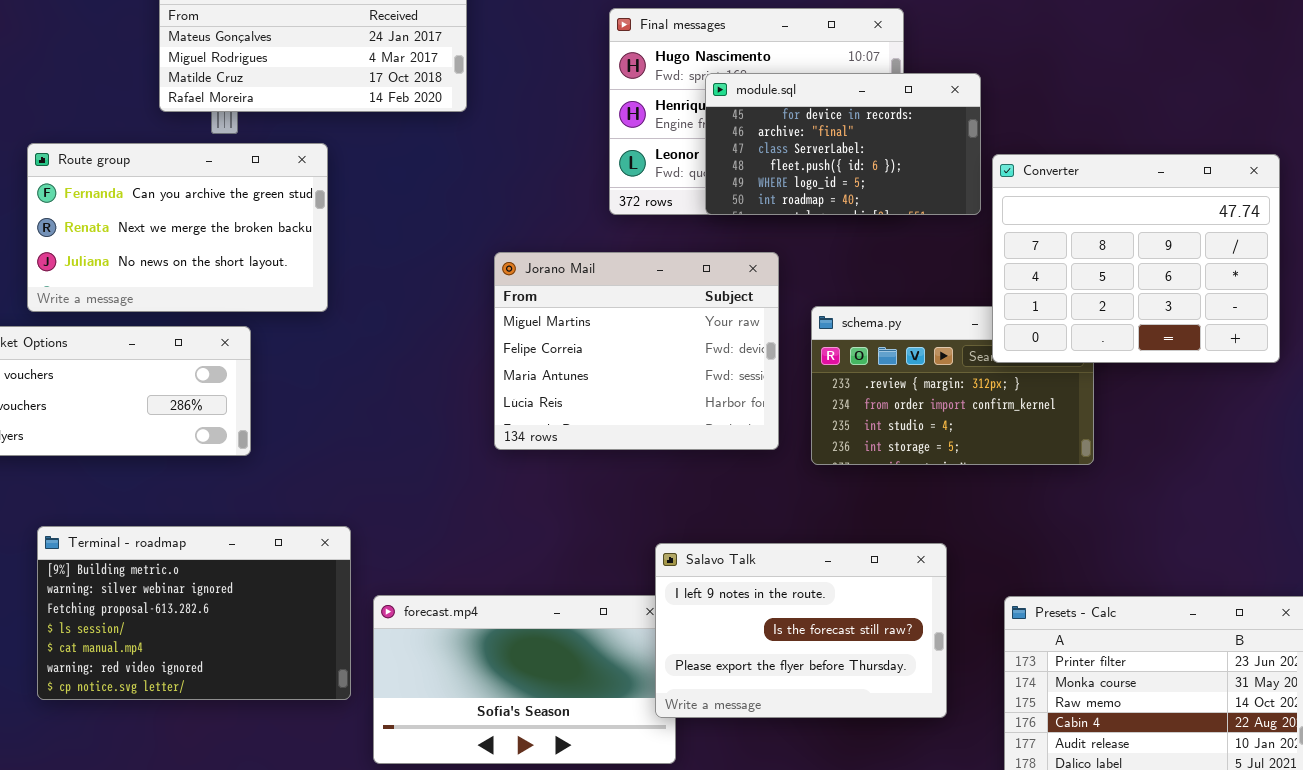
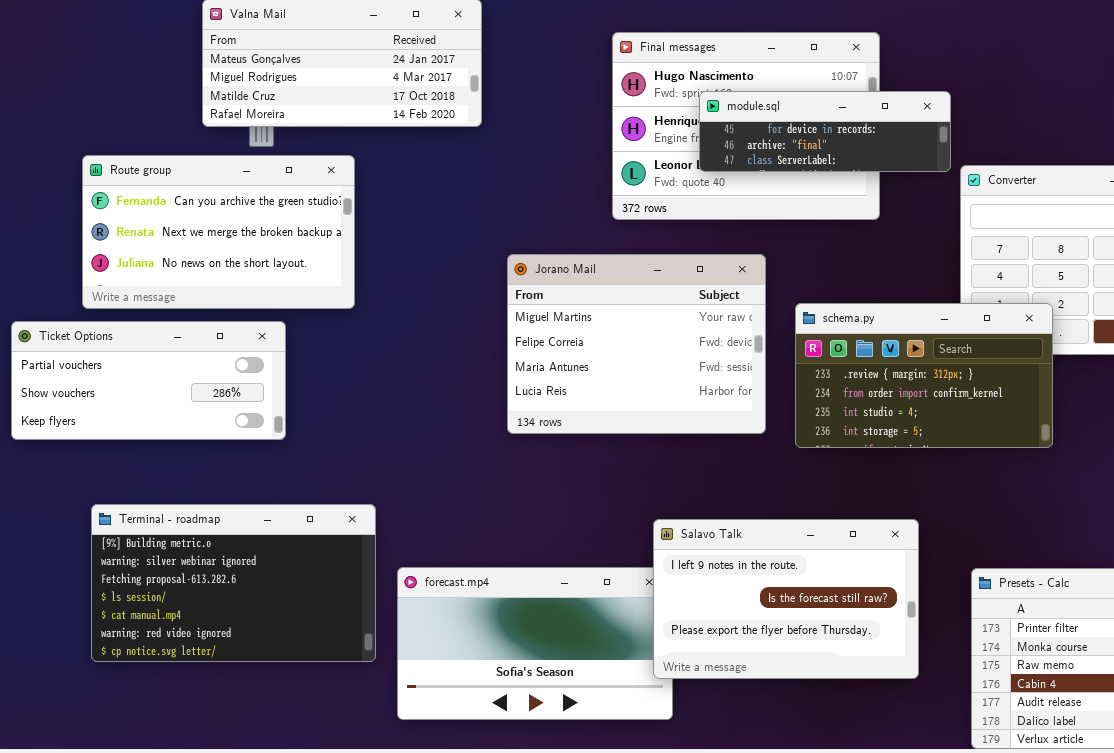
module.sql: [705,73,981,215] -> [699,91,951,172], resized
schema.py: [811,306,1094,465] -> [795,303,1053,448], raised

